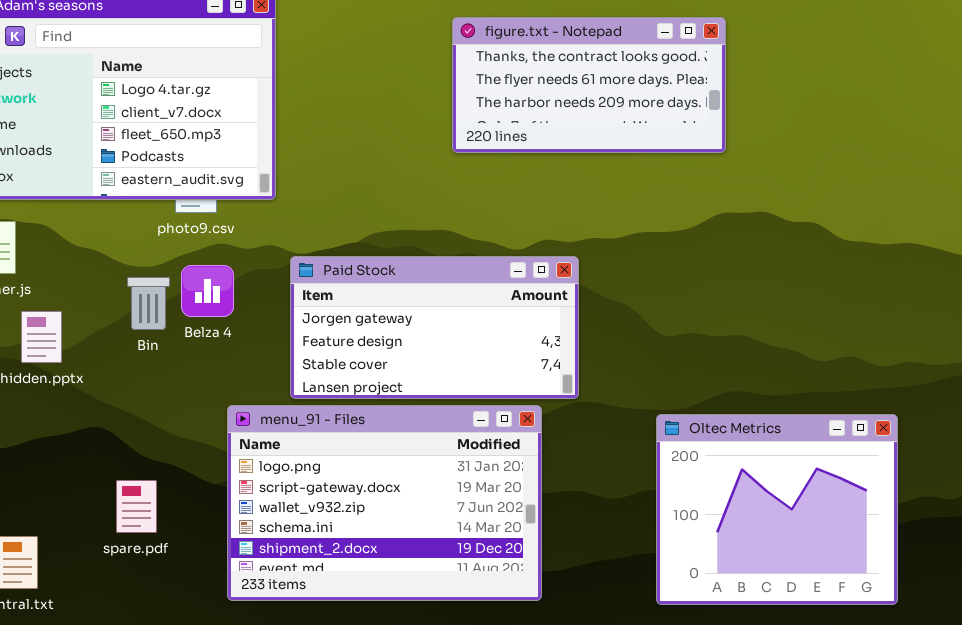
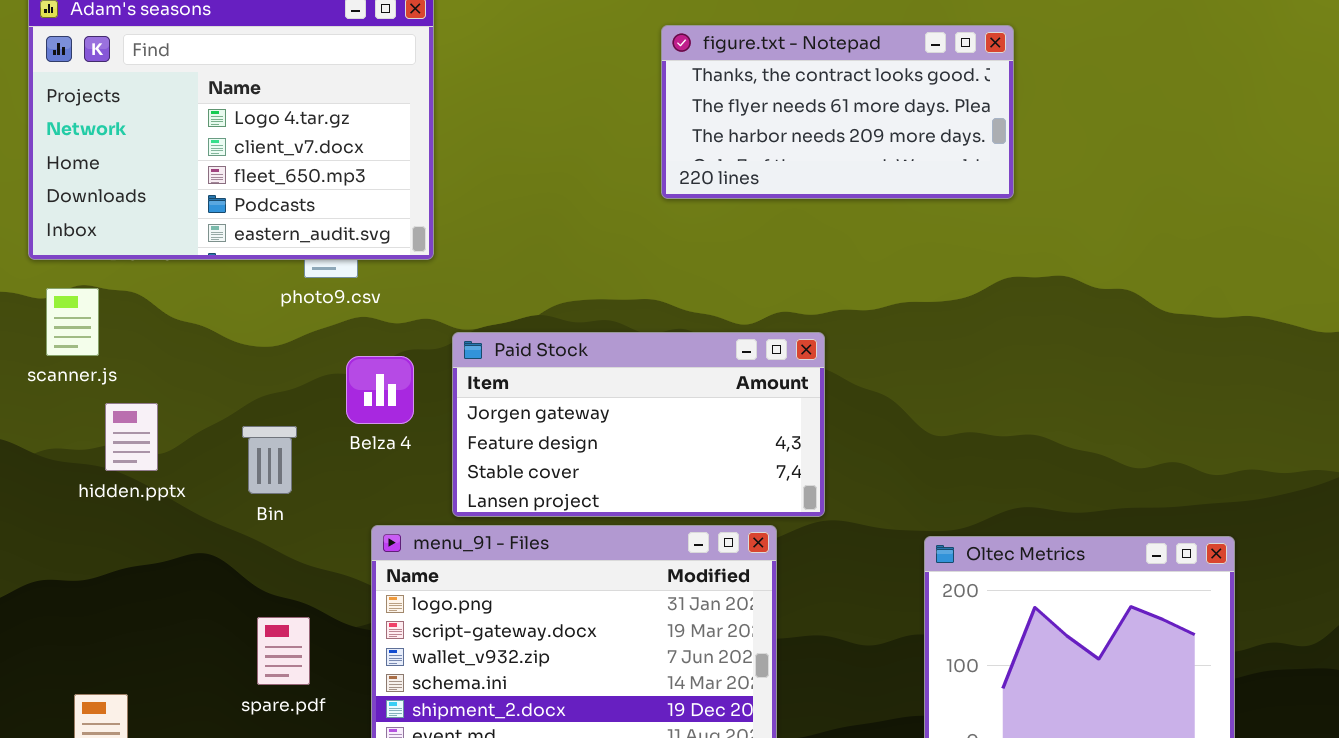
Belza 4: [181,265,234,317] -> [346,356,414,424], moved
Bin: [127,277,170,330] -> [242,426,297,494], moved
spare.pdf: [116,480,157,533] -> [257,617,310,685], moved

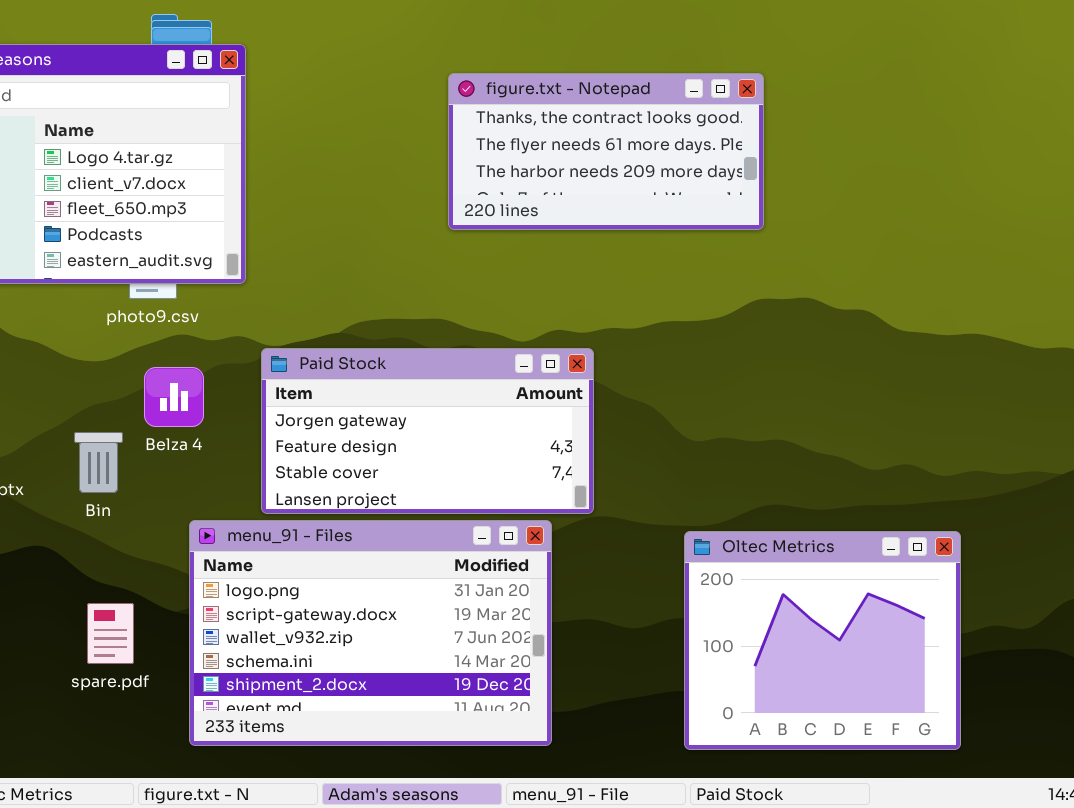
Belza 4: [346,356,414,424] -> [144,367,204,427], moved

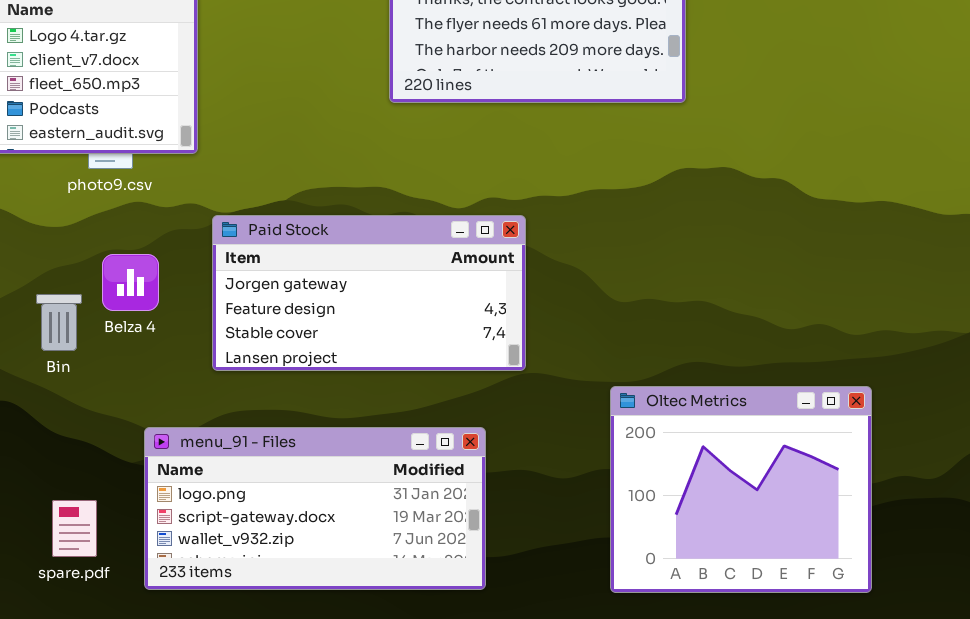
Belza 4: [144,367,204,427] -> [102,254,159,311], moved
menu_91 - Files: [189,520,552,746] -> [144,427,486,590], resized
spare.pdf: [87,603,134,664] -> [52,500,97,557], moved

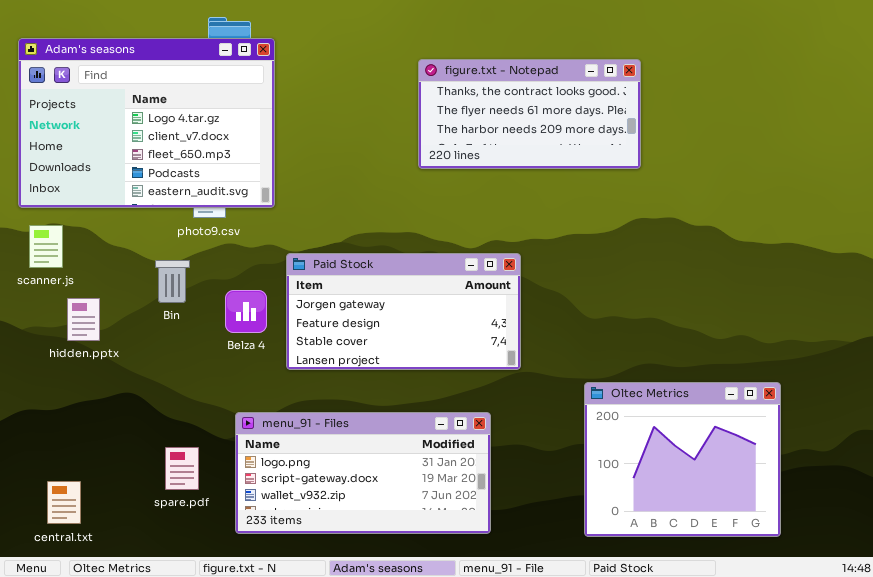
Belza 4: [102,254,159,311] -> [225,290,267,333], moved
Bin: [36,294,82,351] -> [155,260,190,303], moved
spare.pdf: [52,500,97,557] -> [165,447,199,490], moved

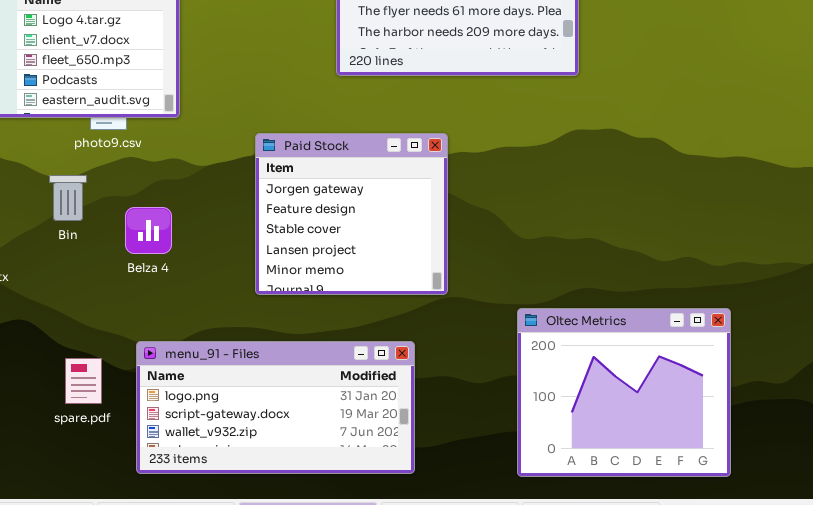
Paid Stock: [286,253,521,370] -> [255,133,448,295], resized
spare.pdf: [165,447,199,490] -> [65,358,102,404], moved

